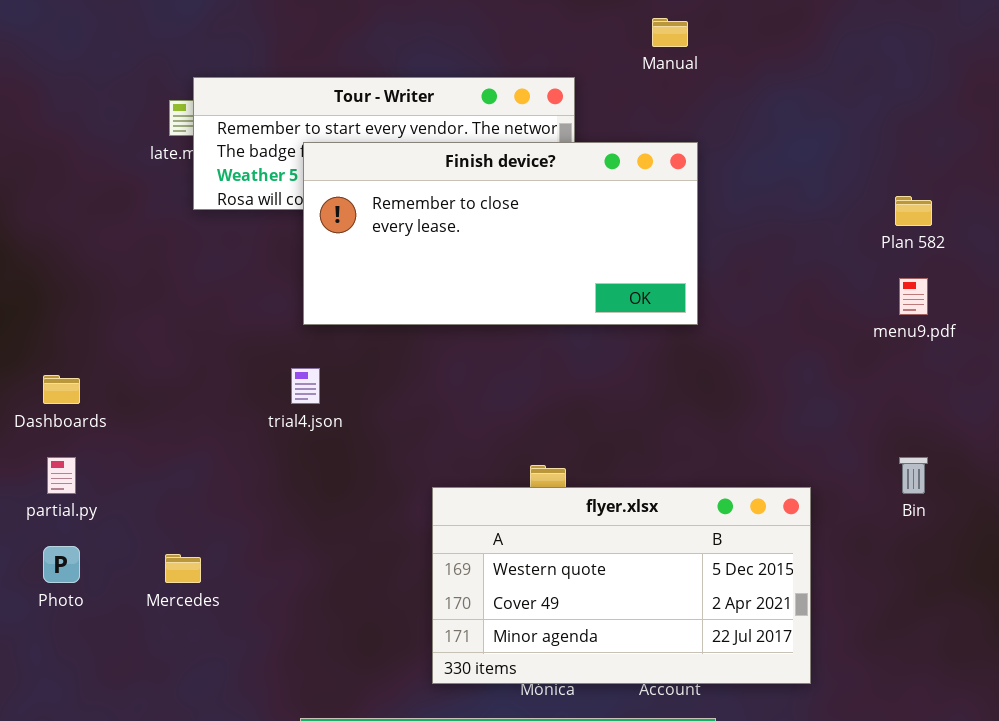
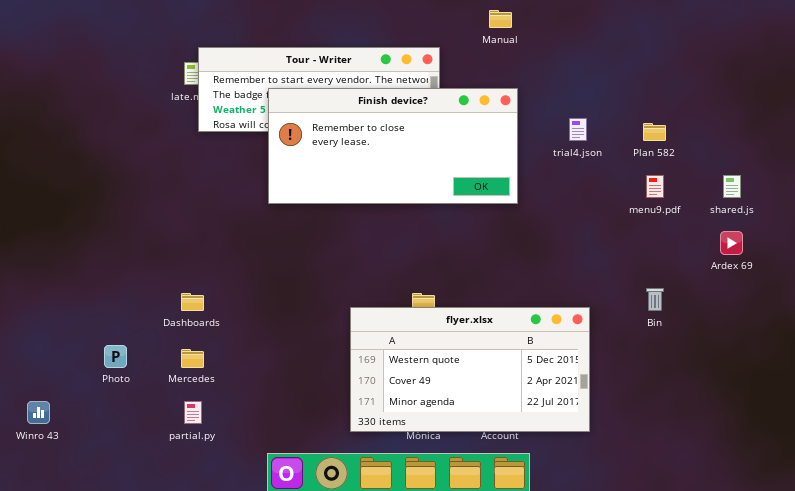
trial4.json: [291,368,320,404] -> [569,118,587,141], moved
Dashboards: [43,375,80,404] -> [181,293,204,311], moved
partial.py: [47,457,76,494] -> [184,401,202,424], moved

